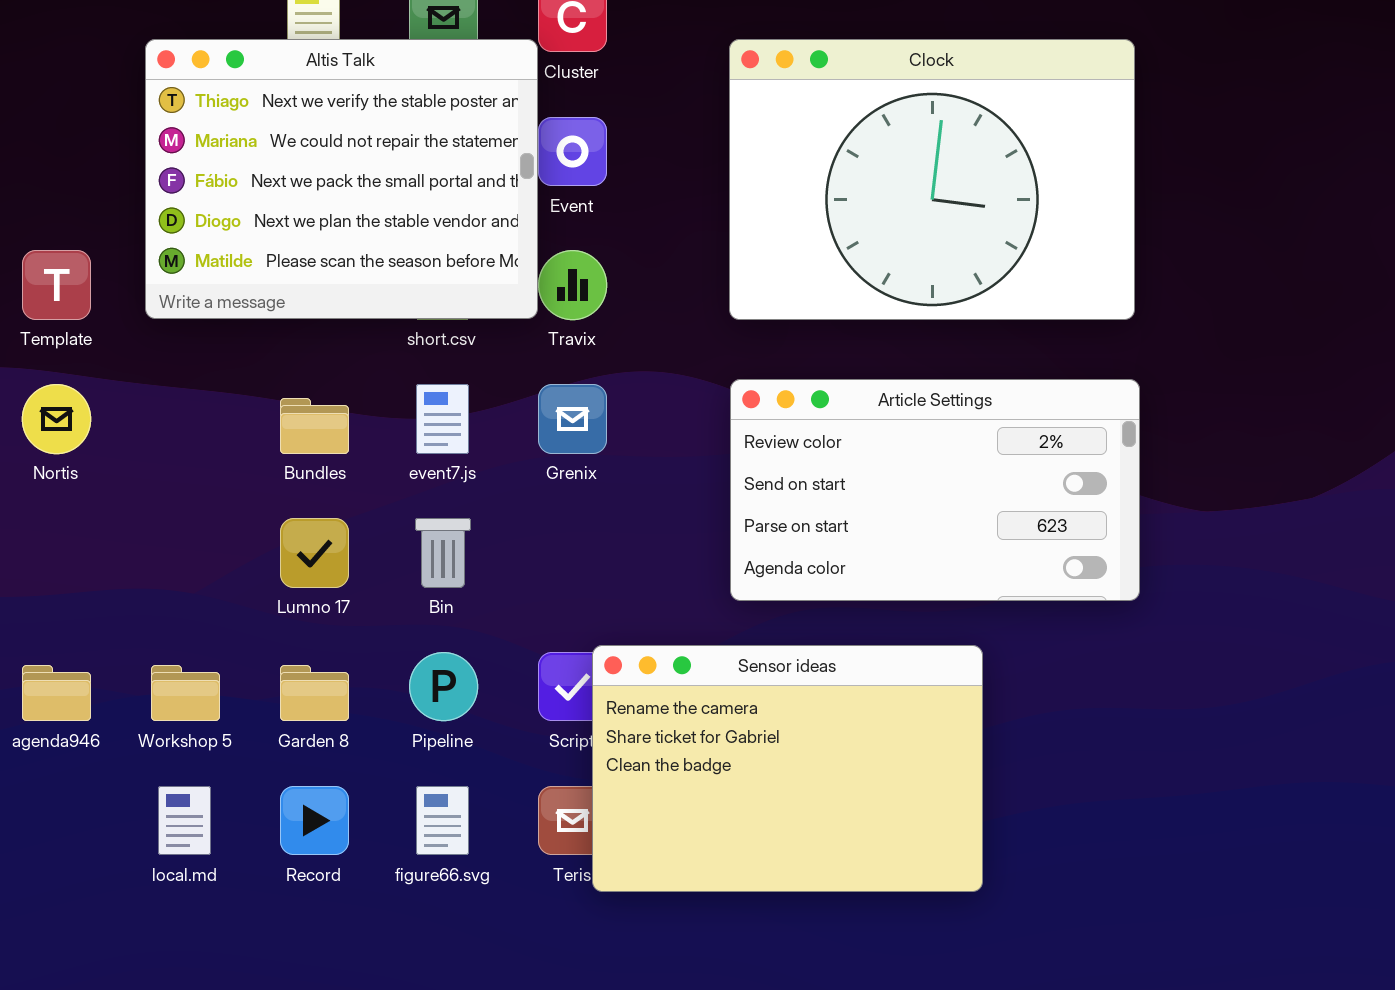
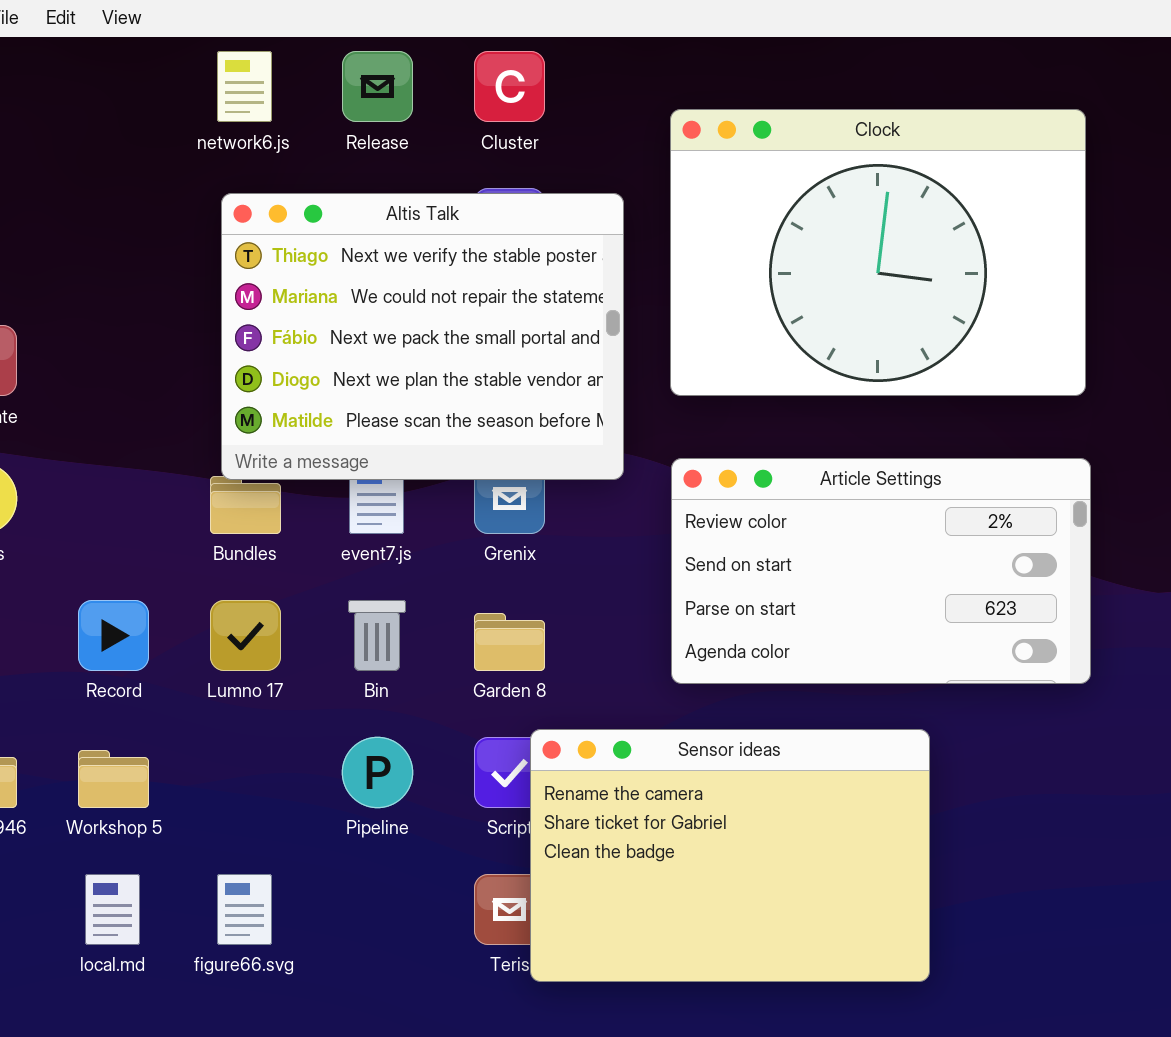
Altis Talk: [145,39,538,319] -> [221,193,624,480], moved
Garden 8: [280,665,349,721] -> [474,613,545,671], moved
Record: [280,786,349,855] -> [78,600,149,671], moved
figure66.svg: [416,786,469,855] -> [217,874,272,945], moved

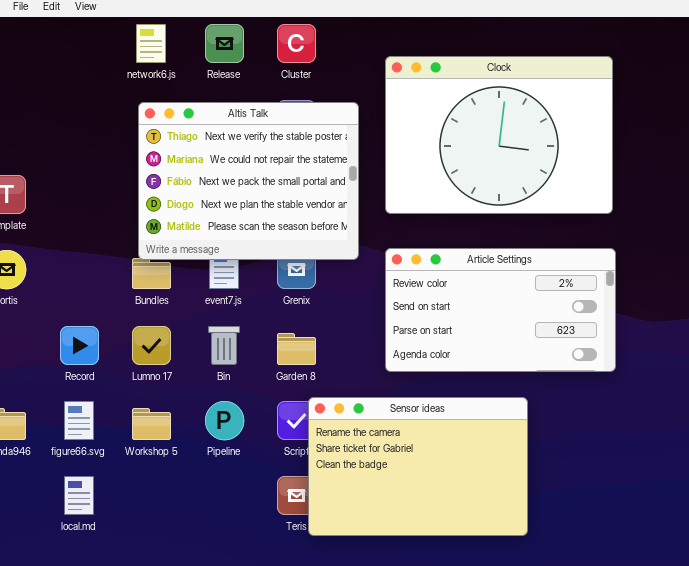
Workshop 5: [78,750,149,808] -> [132,408,171,440], moved
figure66.svg: [217,874,272,945] -> [64,401,94,440], moved

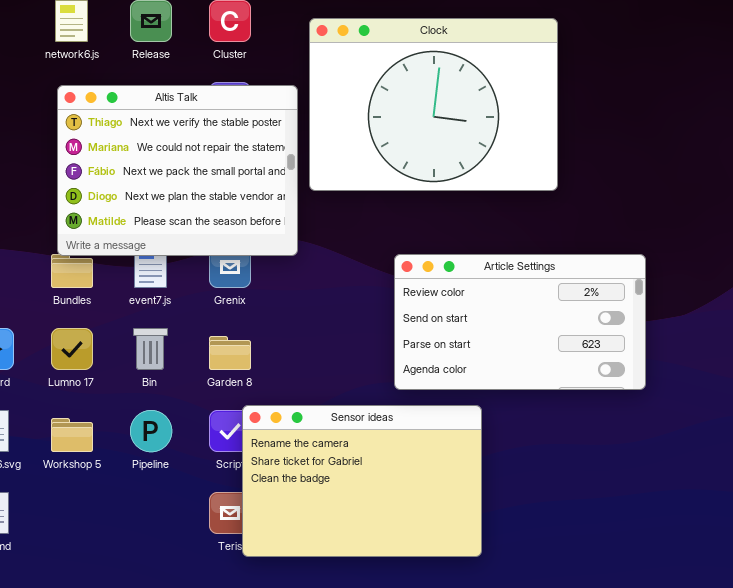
Clock: [385,56,613,214] -> [309,18,558,191], moved
Article Settings: [385,248,616,372] -> [394,254,646,390], moved

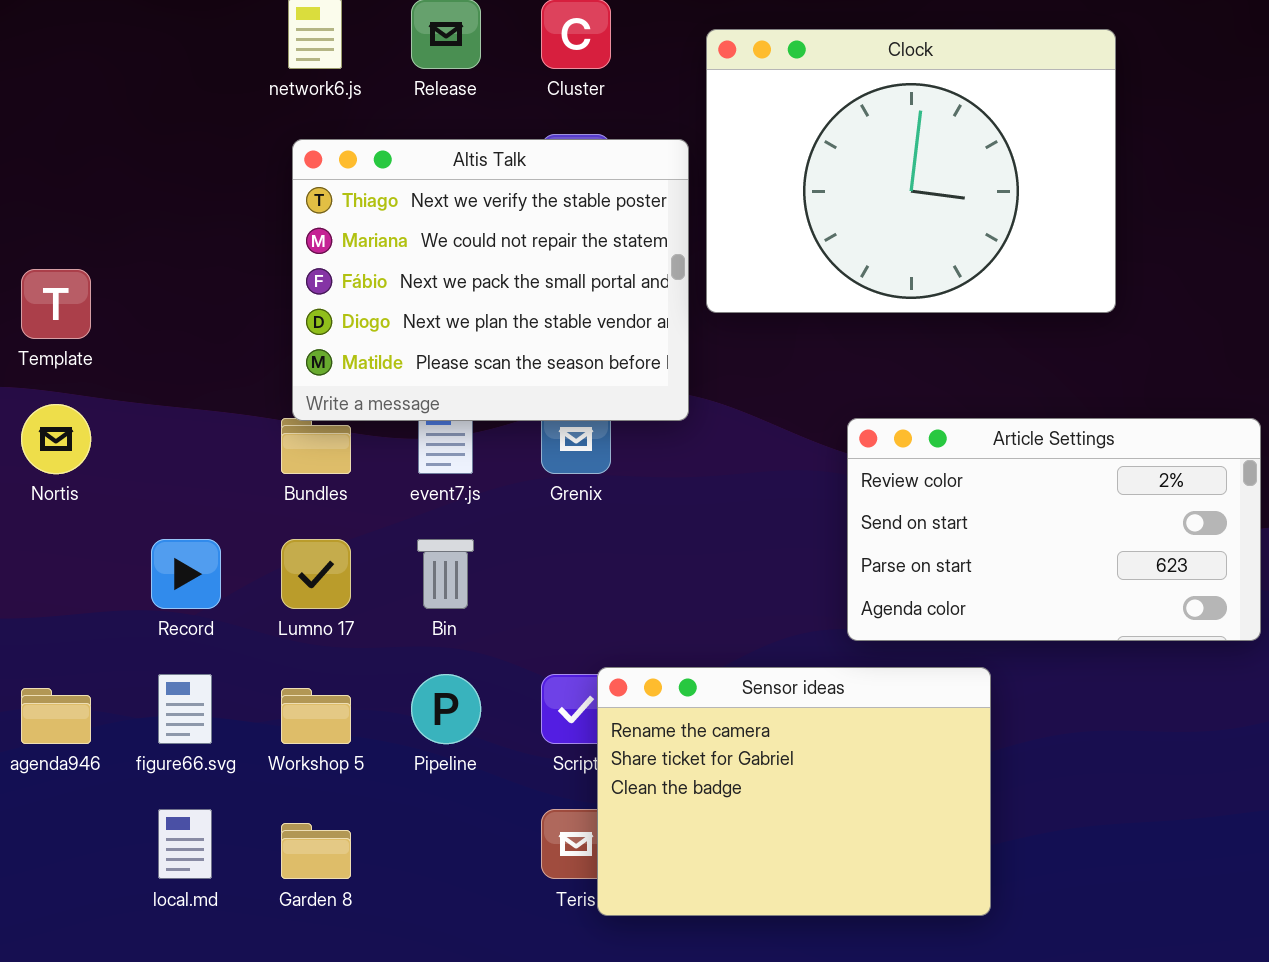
Garden 8: [209,336,251,370] -> [281,823,351,879], moved

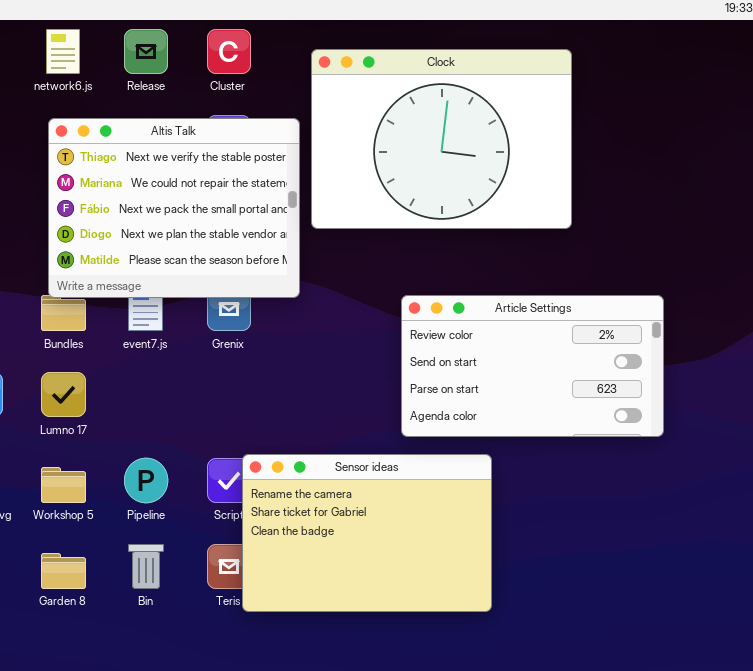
Bin: [417,539,474,609] -> [128,544,164,589], moved

